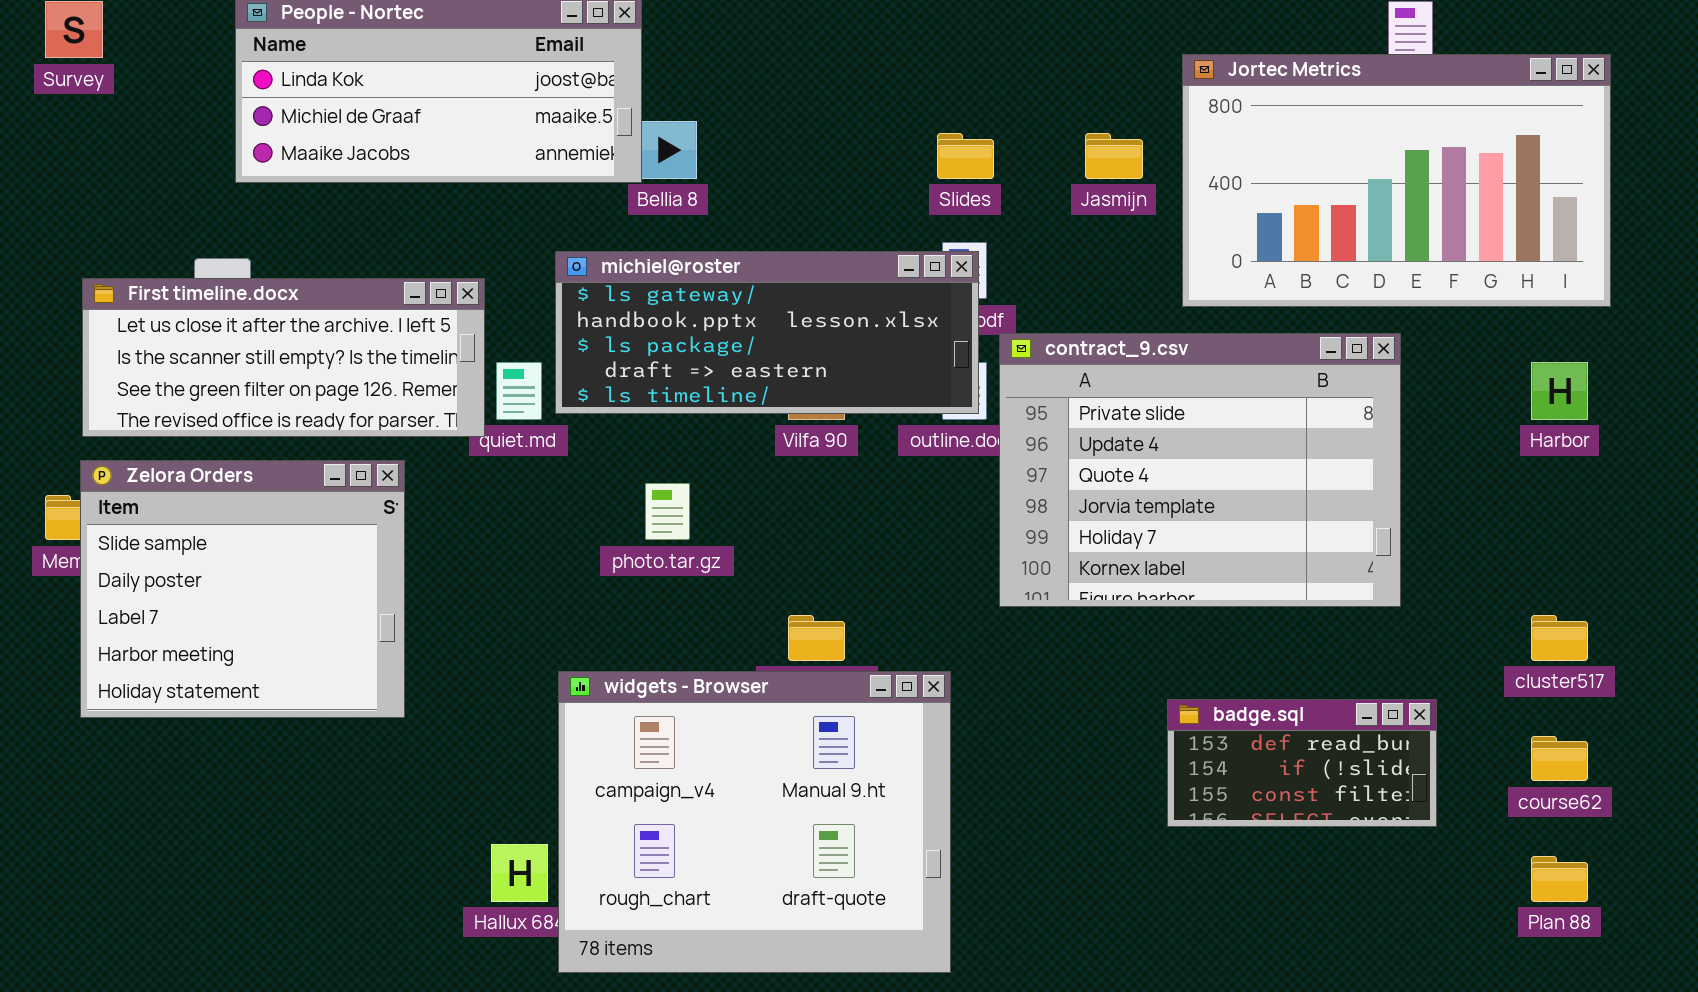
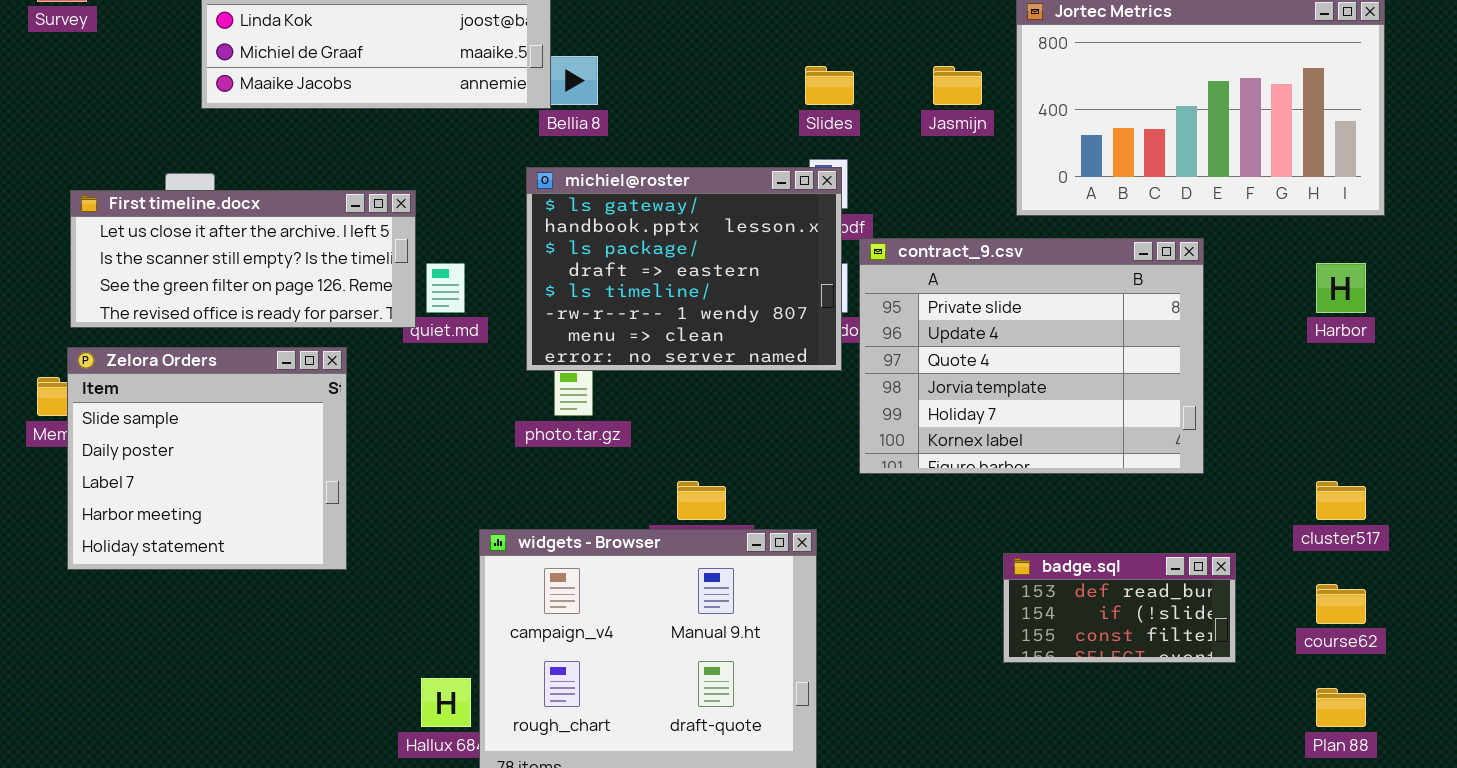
michiel@roster: [555,251,979,414] -> [526,167,842,371], resized

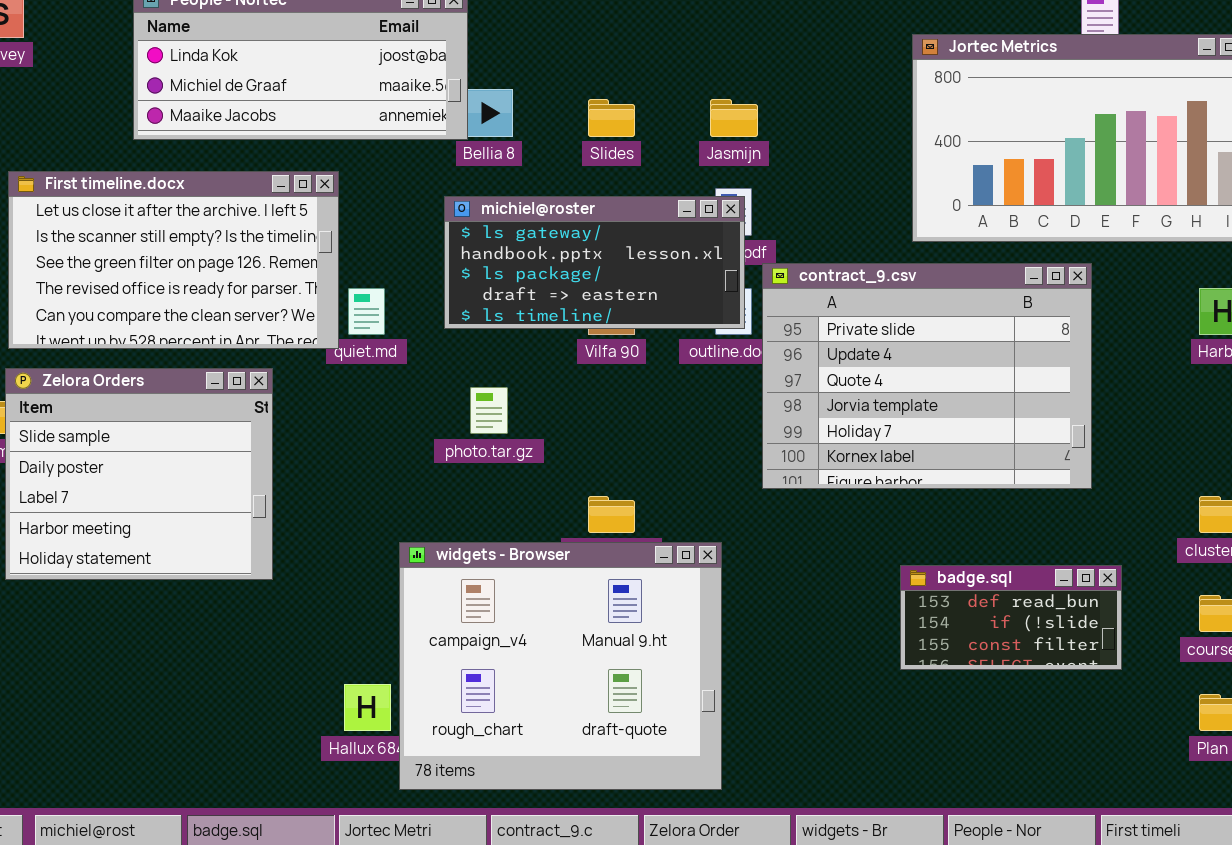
Slides: [805,66,854,105] -> [588,99,635,137], moved
Jasmijn: [933,66,982,105] -> [710,99,758,137], moved
michiel@roster: [526,167,842,371] -> [444,196,745,329], resized
First timeline.docx: [70,190,416,328] -> [8,171,339,349], resized

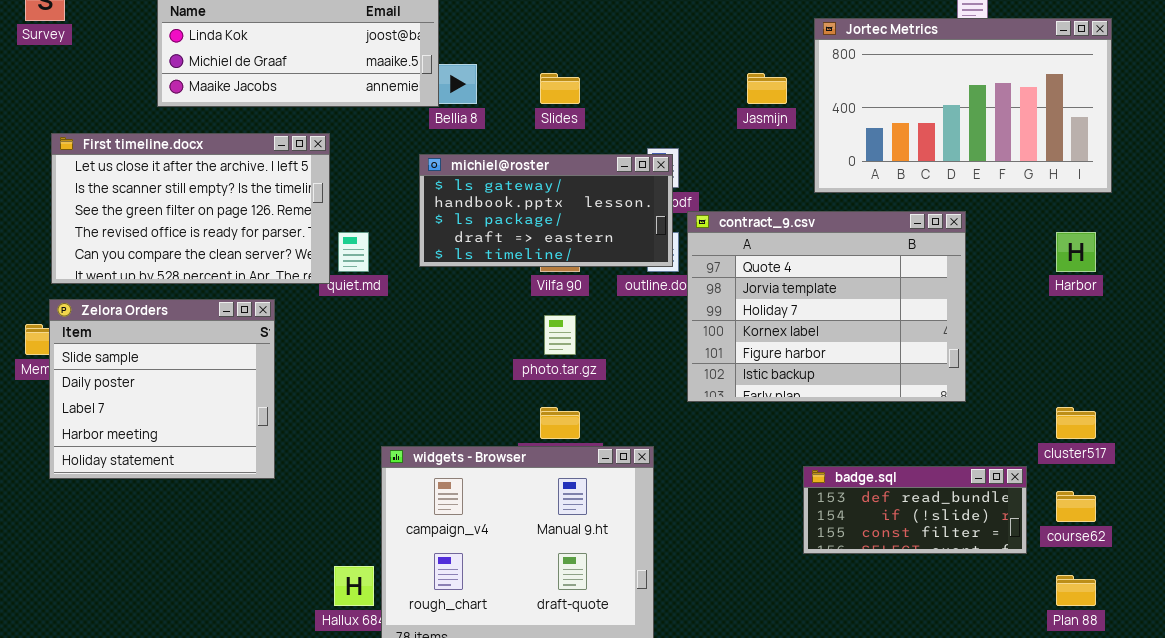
Jasmijn: [710,99,758,137] -> [747,73,787,104], moved
contract_9.csv: [762,263,1092,489] -> [687,211,966,402], scrolled down 2 rows
photo.tar.gz: [470,387,508,434] -> [544,315,576,355], moved
badge.sql: [900,565,1122,670] -> [803,466,1027,554], resized

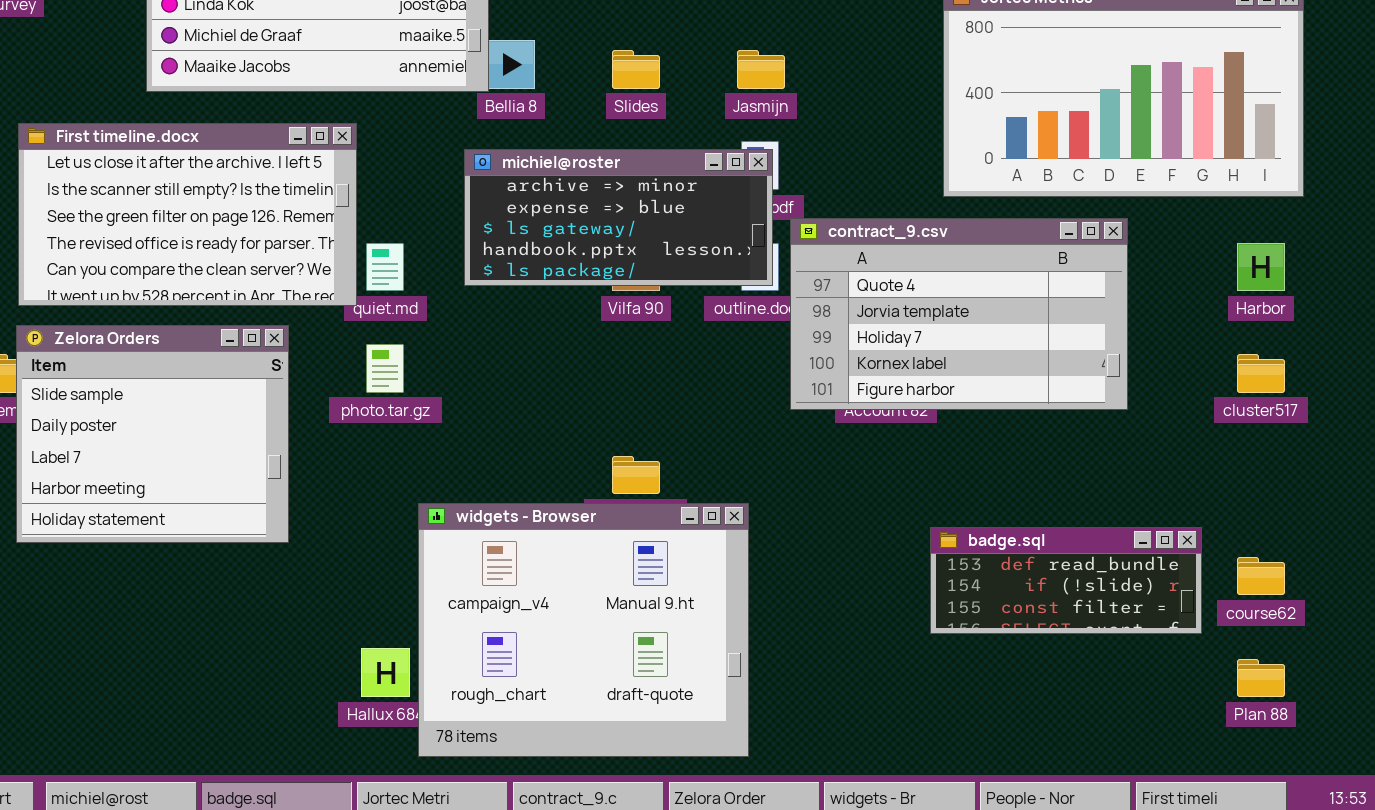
Jasmijn: [747,73,787,104] -> [737,50,785,89], moved
michiel@roster: [419,154,673,267] -> [464,149,773,286], scrolled up 2 rows
contract_9.csv: [687,211,966,402] -> [790,218,1128,410], resized
photo.tar.gz: [544,315,576,355] -> [366,344,404,393], moved
cluster517: [1056,407,1096,439] -> [1237,354,1285,393], moved

